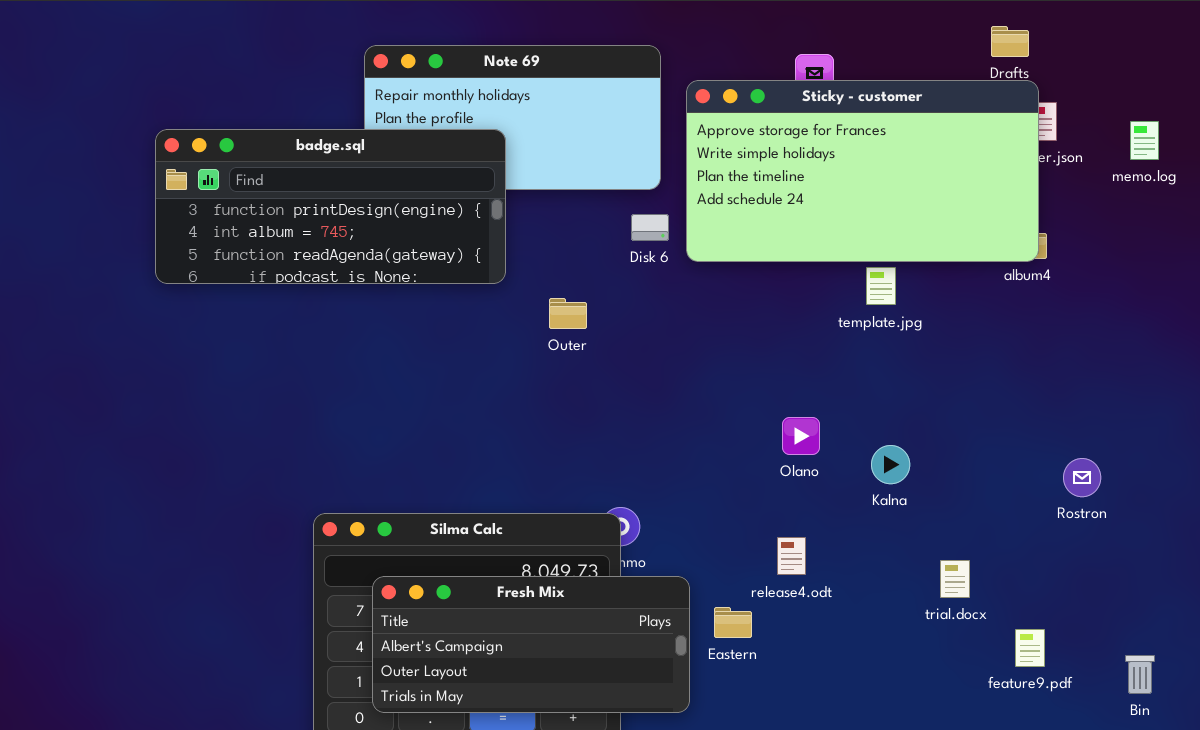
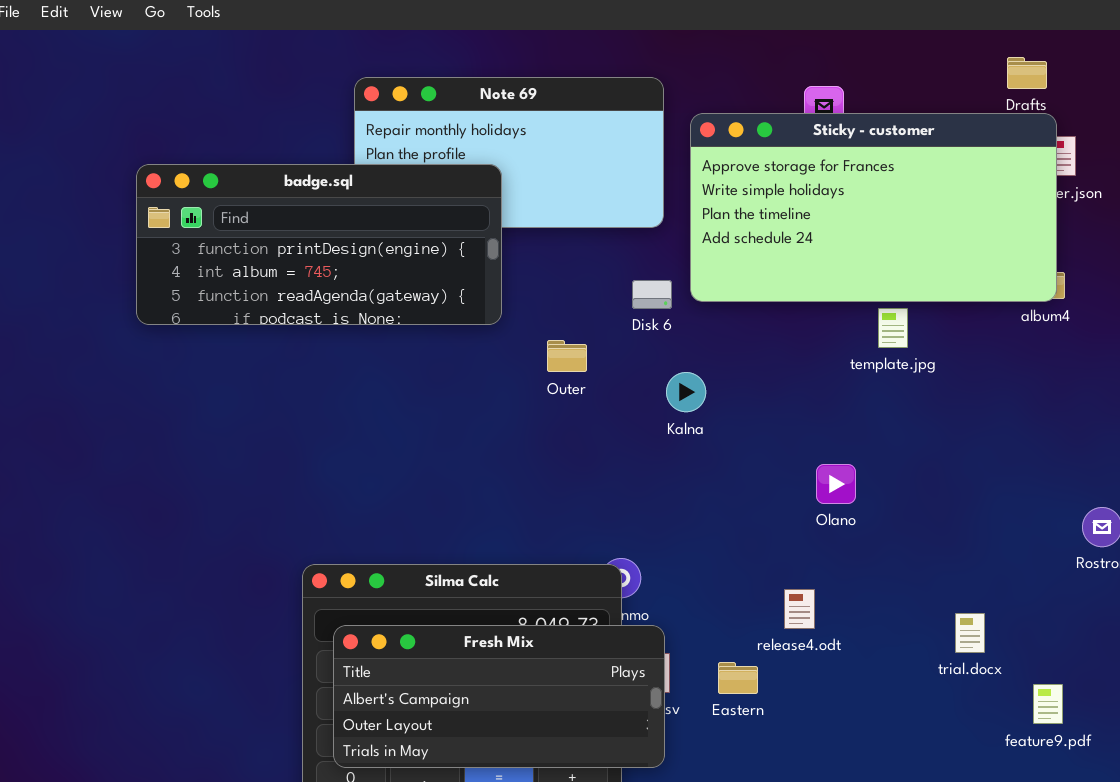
Disk 6: [631,214,669,241] -> [632,280,672,309], moved
Olano: [782,417,820,455] -> [816,464,856,504], moved
Kalna: [871,445,910,484] -> [666,372,706,412], moved
Fresh Mix: [372,576,690,713] -> [333,625,665,768], moved

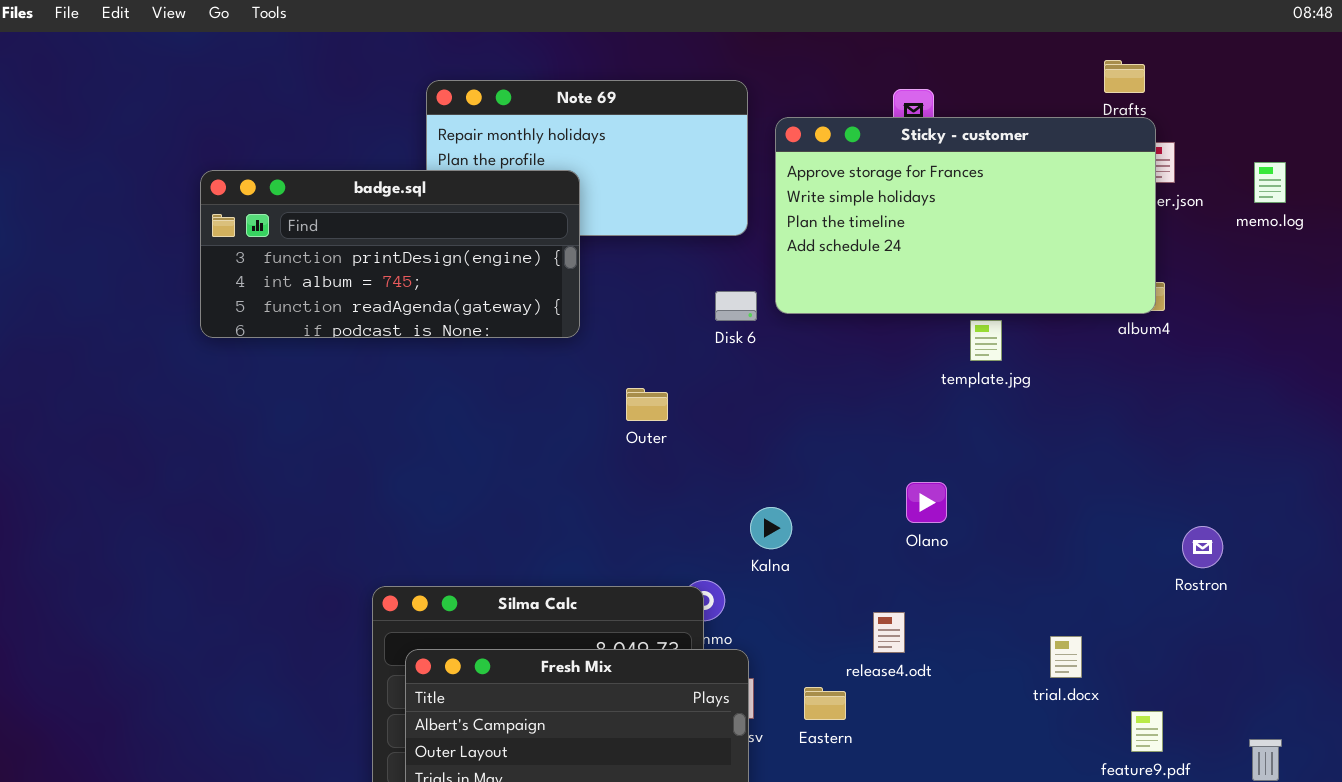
Outer: [547,340,587,372] -> [626,388,668,421], moved
Kalna: [666,372,706,412] -> [750,507,792,549], moved

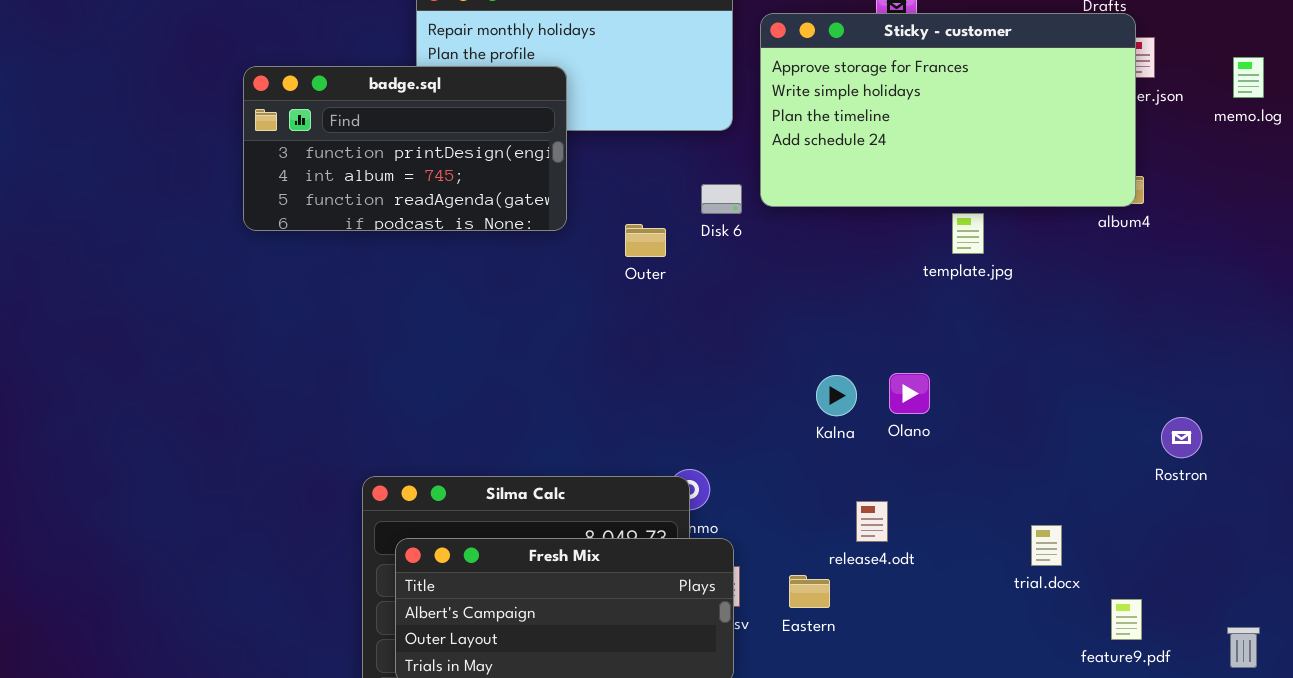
badge.sql: [200,170,580,338] -> [243,66,567,231], resized
Outer: [626,388,668,421] -> [625,224,666,257], moved
Kalna: [750,507,792,549] -> [816,375,857,416], moved

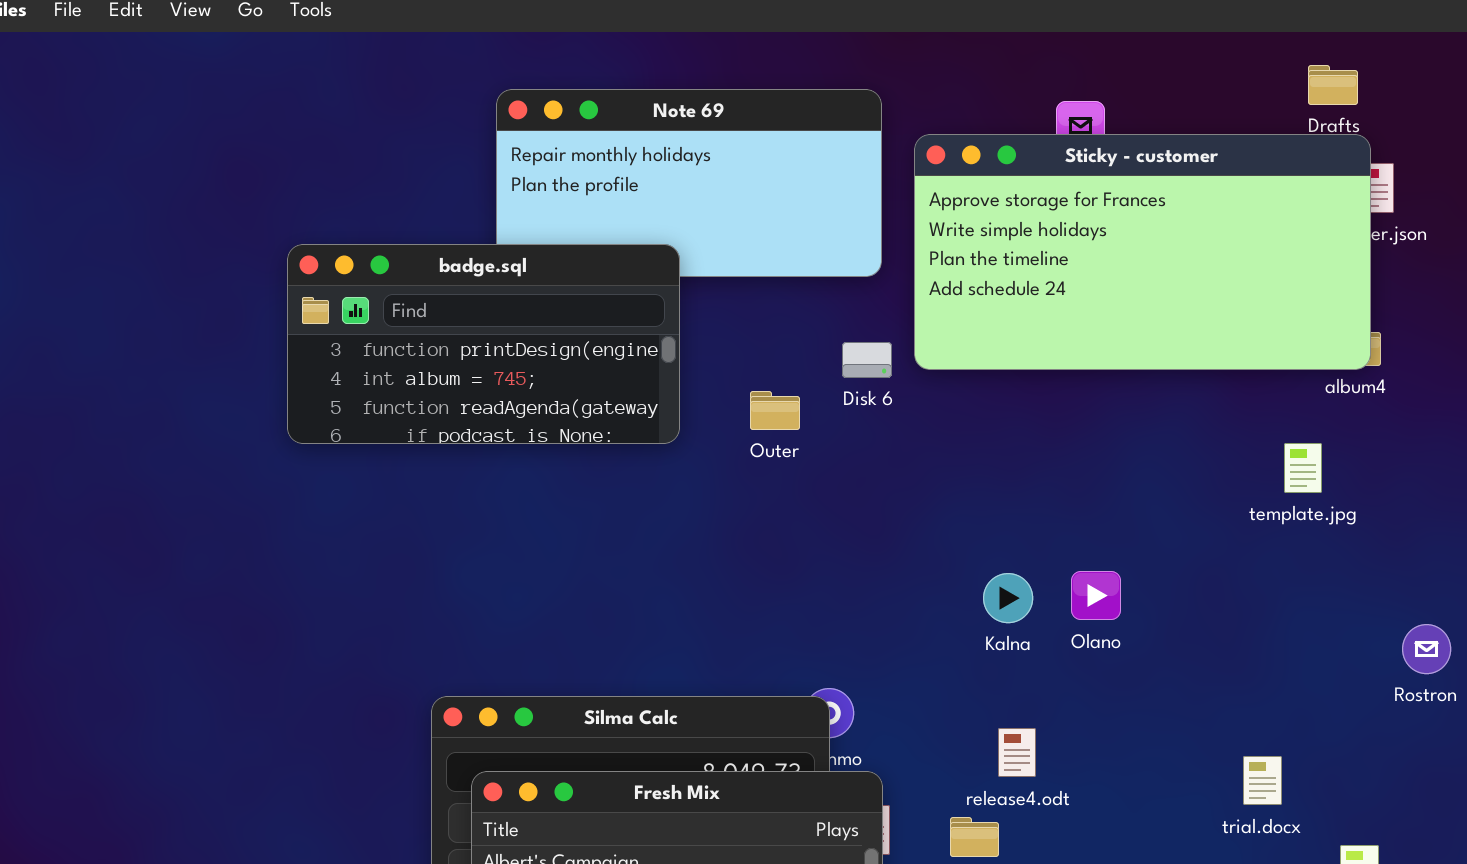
badge.sql: [243,66,567,231] -> [287,244,680,444], moved
template.jpg: [952,213,984,254] -> [1284,443,1322,493], moved
release4.odt: [856,501,888,542] -> [998,728,1036,777], moved

